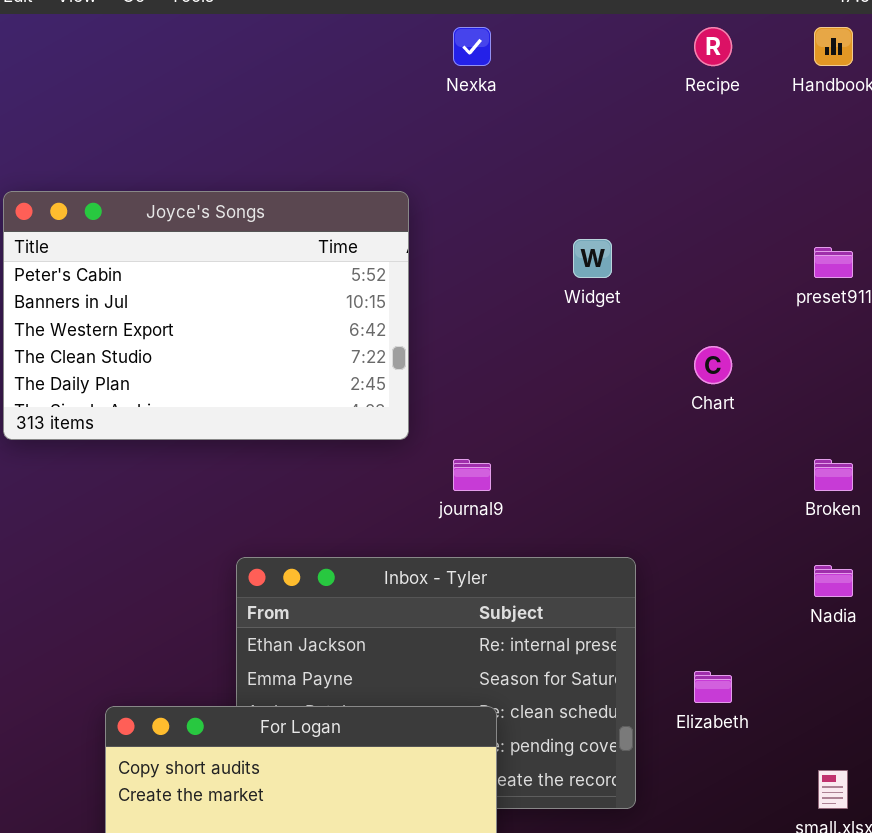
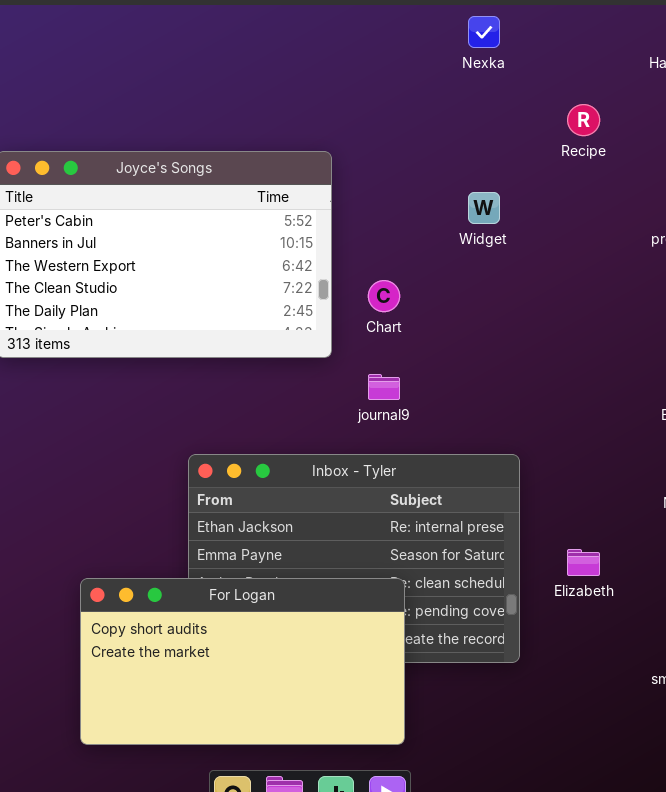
Nexka: [453,27,491,66] -> [468,16,500,48], moved
Recipe: [694,27,732,66] -> [567,104,600,136], moved
Chart: [694,346,732,384] -> [368,280,400,312], moved

